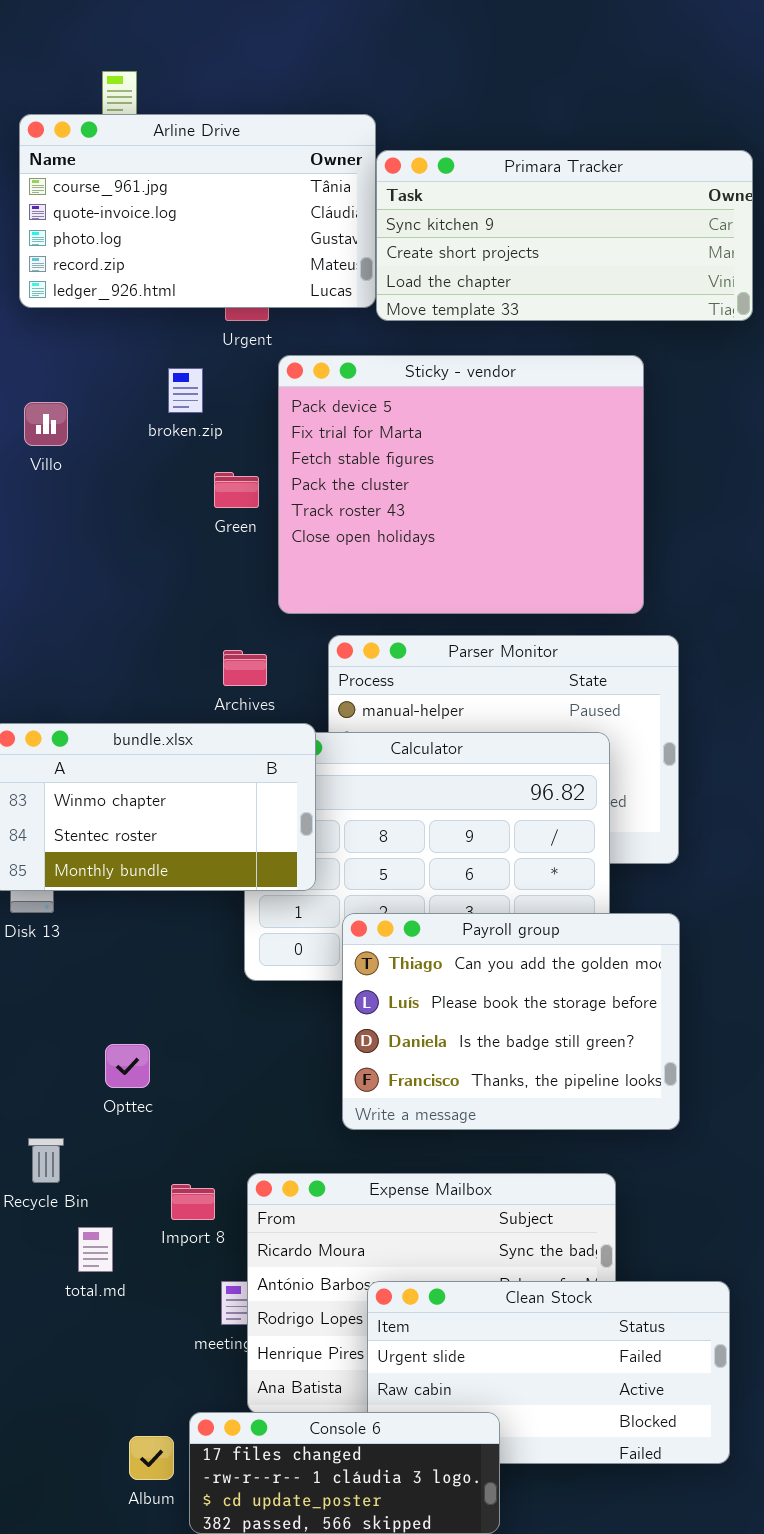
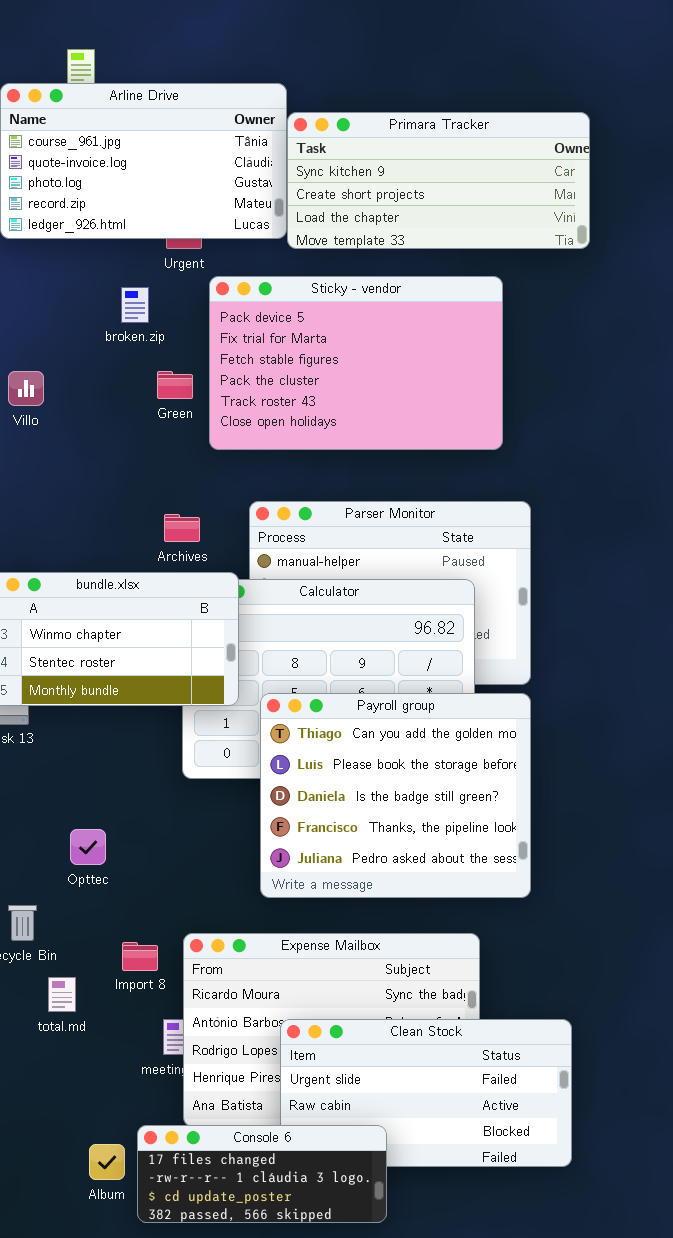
Sticky - vendor: [278,355,644,614] -> [209,276,503,450], resized
Villo: [24,402,68,446] -> [8,371,44,406], moved
Payroll group: [342,913,680,1130] -> [260,693,531,898], resized

